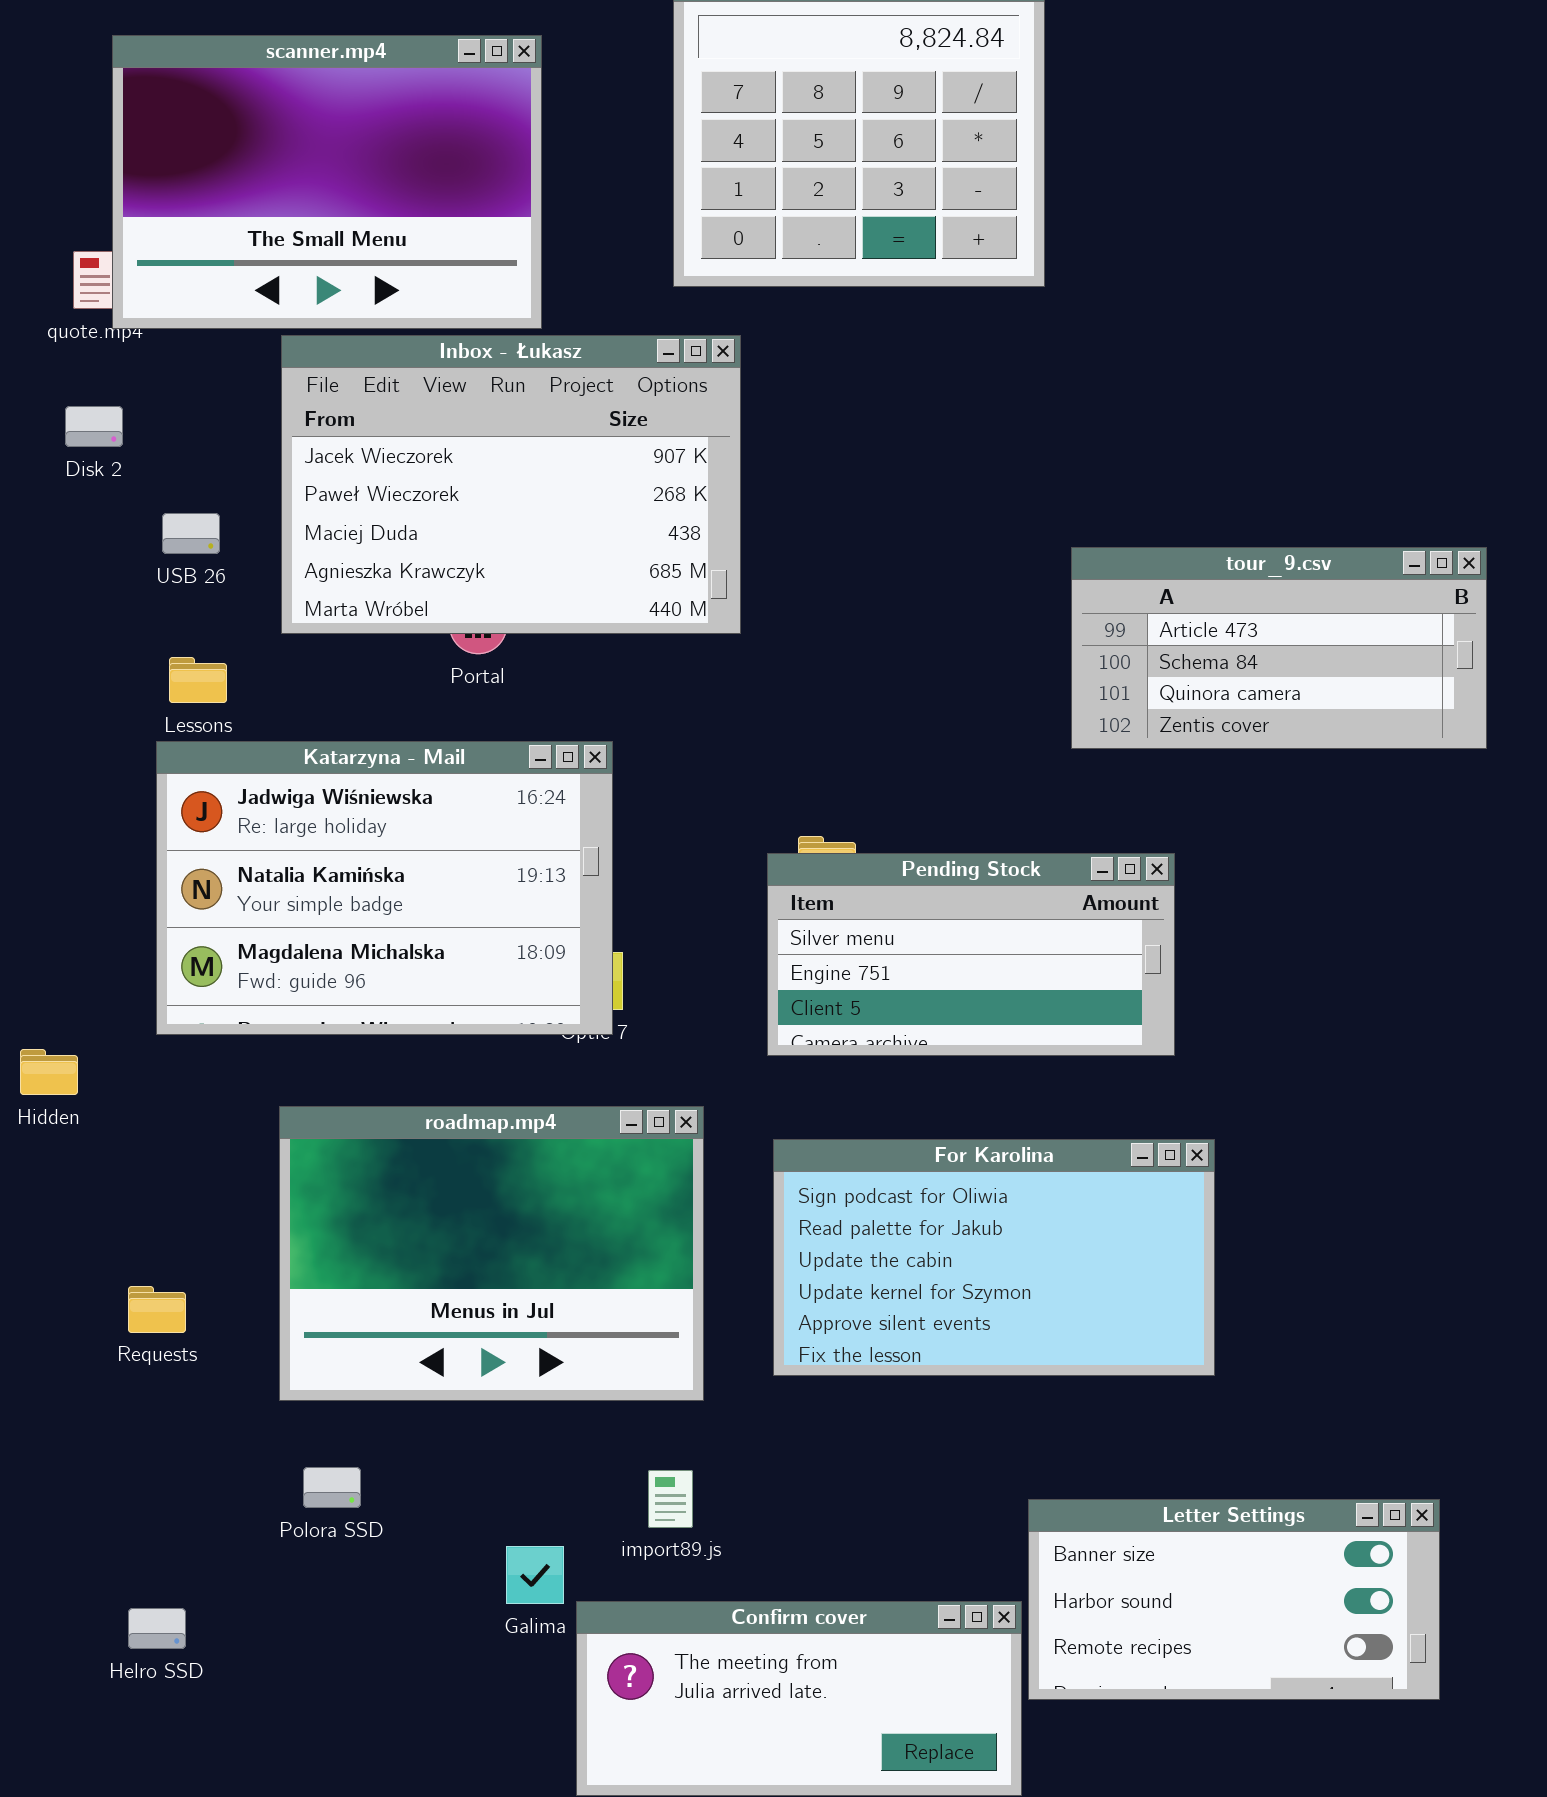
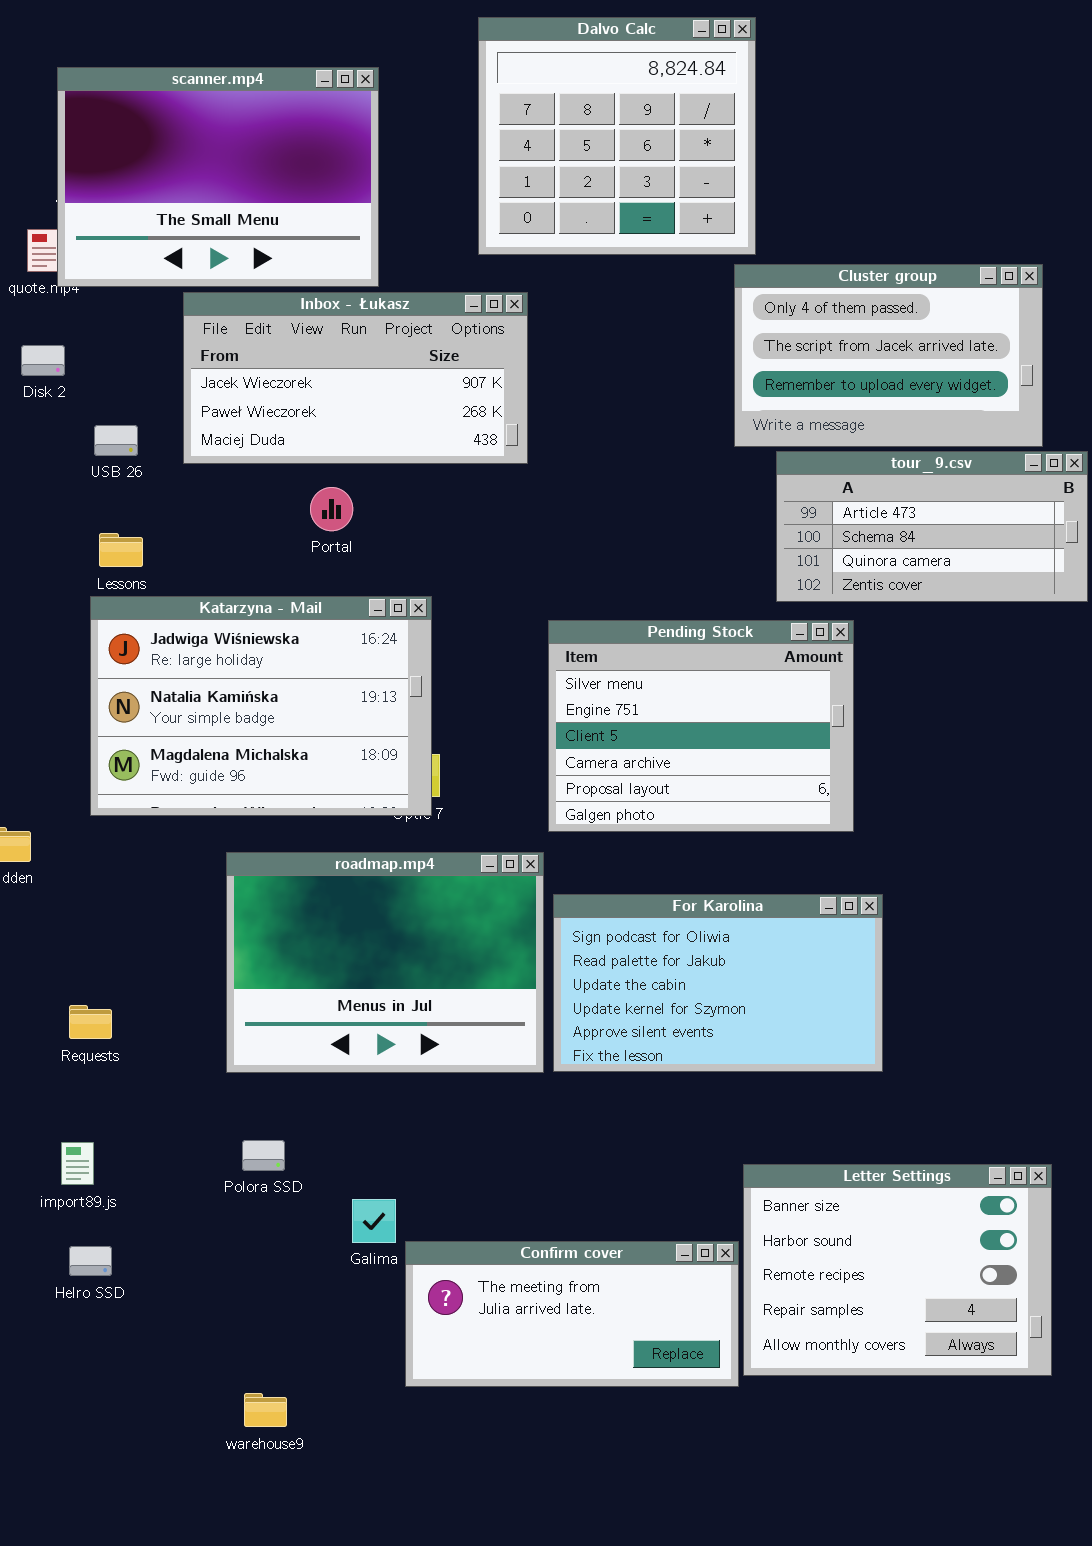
Cluster group: none -> [734,264,1043,447], opened
Inbox - Łukasz: [281,335,741,634] -> [183,292,528,464], resized
Pending Stock: [767,853,1175,1056] -> [548,620,854,832], resized
roadmap.mp4: [279,1106,704,1401] -> [226,852,544,1073], moved
Polora SSD: [303,1467,361,1508] -> [242,1140,285,1171], moved
import89.js: [648,1470,693,1528] -> [61,1142,94,1185], moved
Letter Settings: [1028,1499,1440,1700] -> [743,1164,1052,1376], resized

